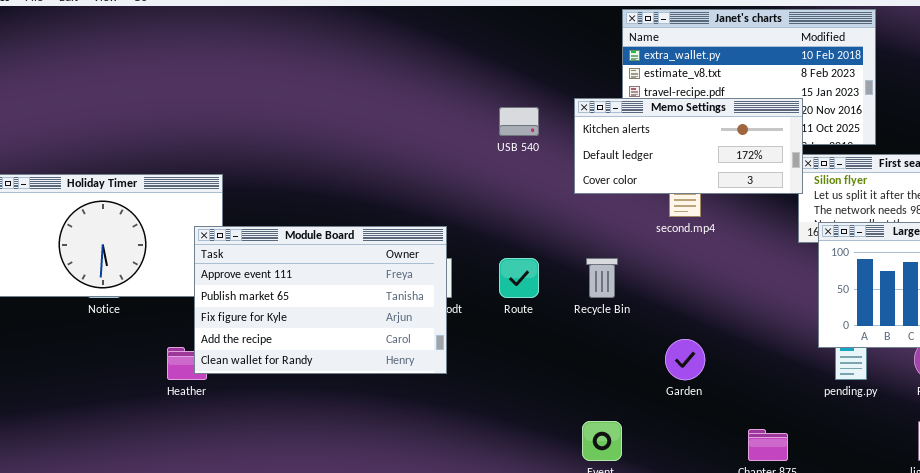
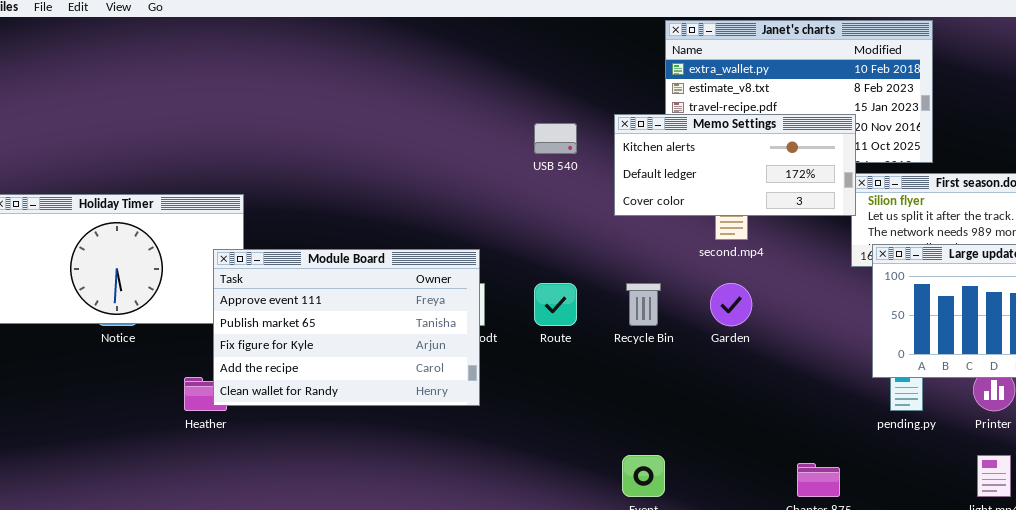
Garden: [665,339,705,380] -> [710,283,752,326], moved

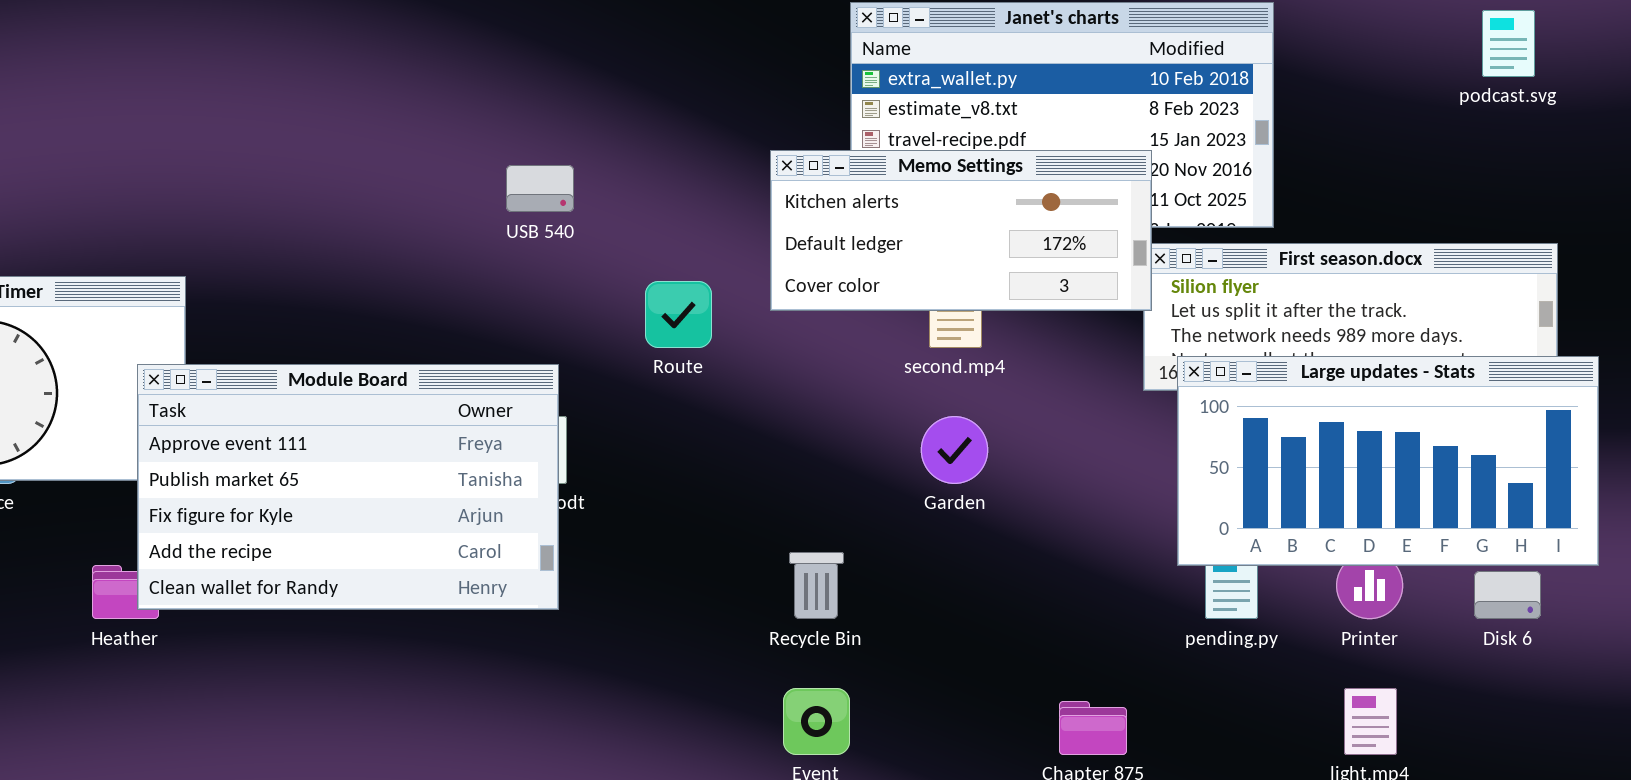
USB 540: [534,123,577,154] -> [506,165,574,212], moved
Route: [534,283,577,326] -> [645,281,712,348], moved
Recycle Bin: [626,283,661,326] -> [789,552,844,619], moved

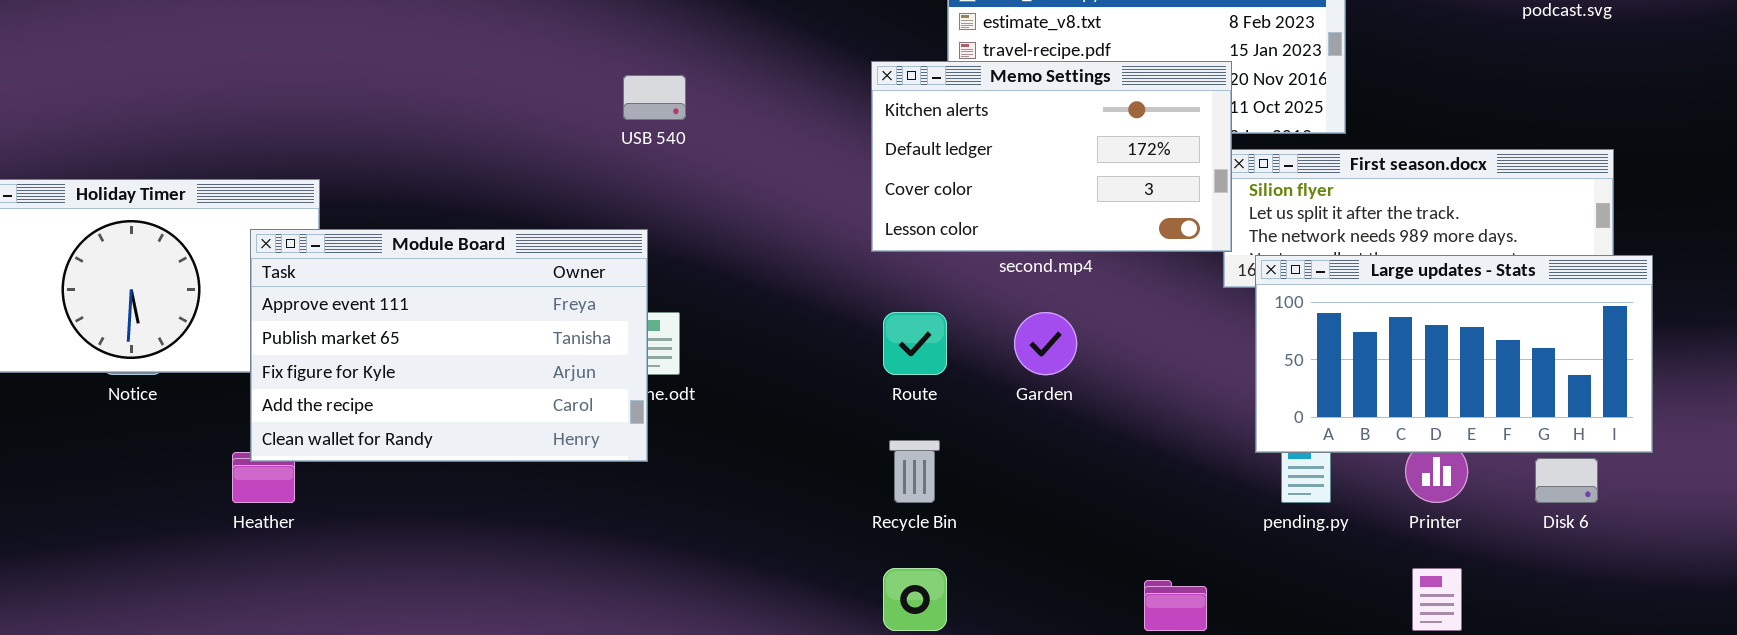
Memo Settings: [770,150,1152,311] -> [871,61,1232,252], resized
Route: [645,281,712,348] -> [883,312,947,375], moved
Module Board: [137,364,559,610] -> [250,229,648,462], moved

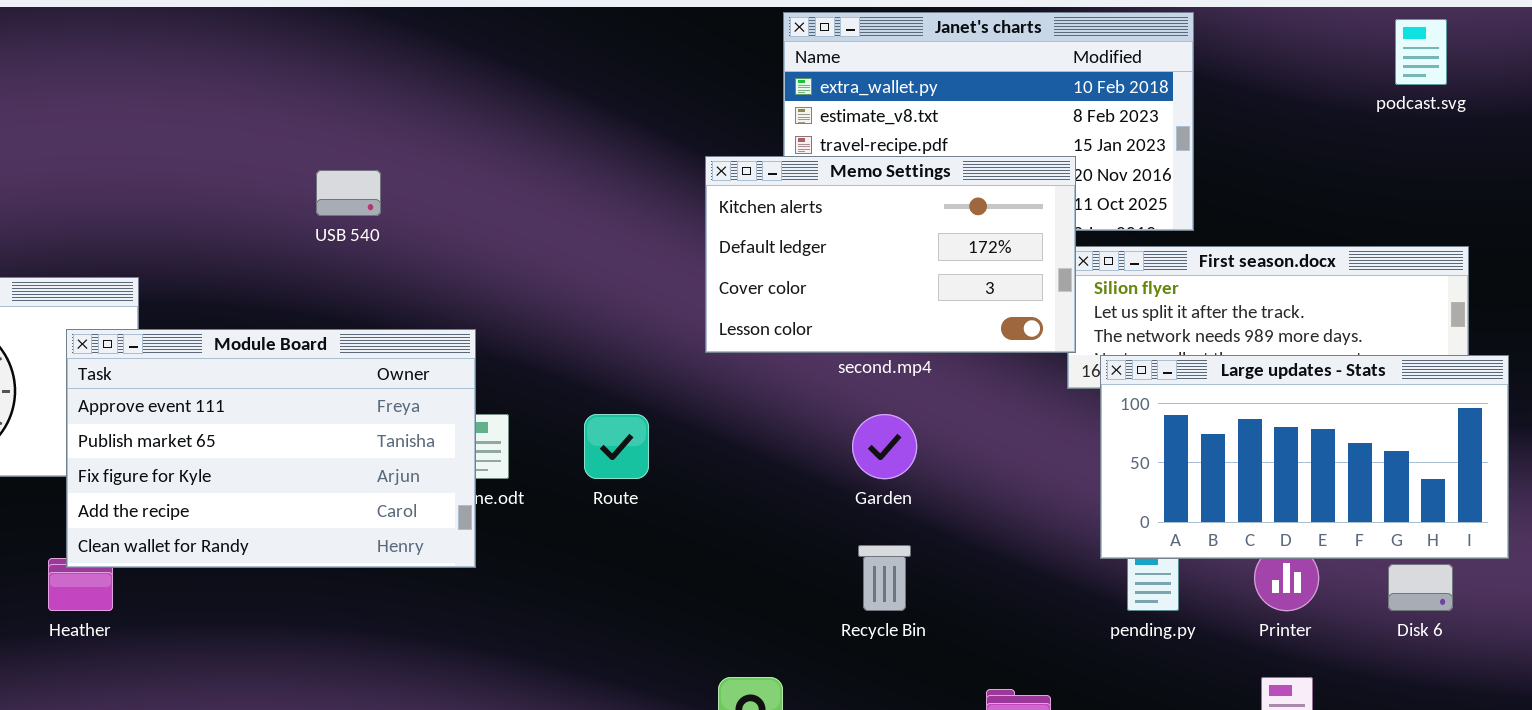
USB 540: [623,75,686,120] -> [316,170,381,216], moved
Route: [883,312,947,375] -> [584,414,649,479], moved
Recycle Bin: [889,440,940,503] -> [858,545,911,611], moved

